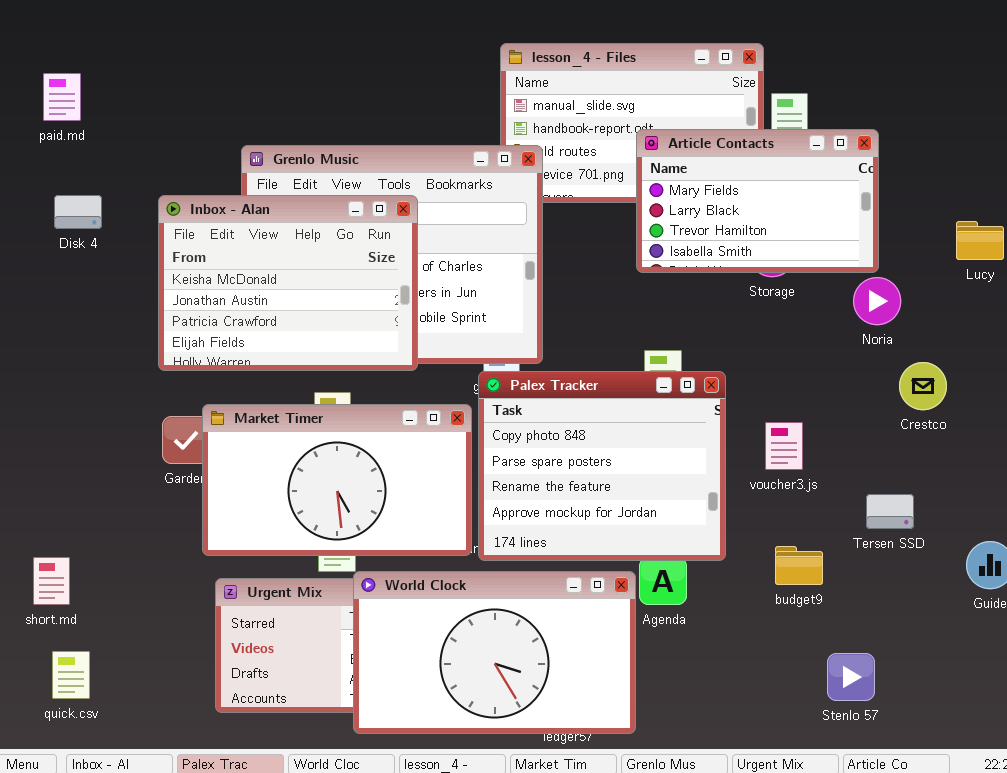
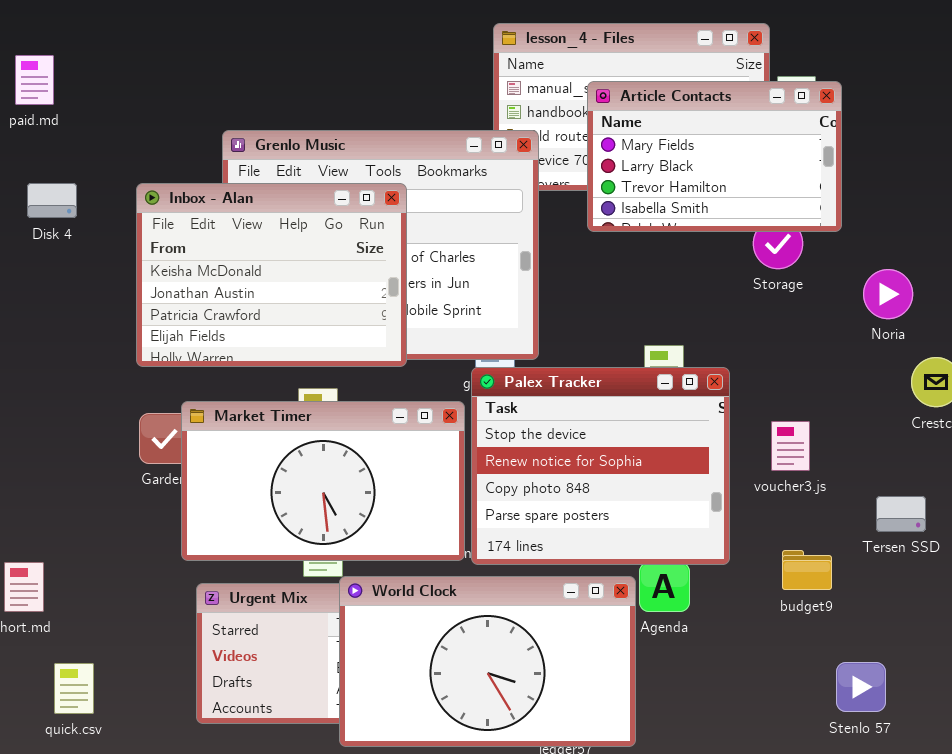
Article Contacts: [636,129,879,273] -> [587,81,842,232], moved
Palex Tracker: [478,371,726,561] -> [471,367,730,565], scrolled up 2 rows
quick.csv: [52,651,90,699] -> [54,663,94,714], moved

